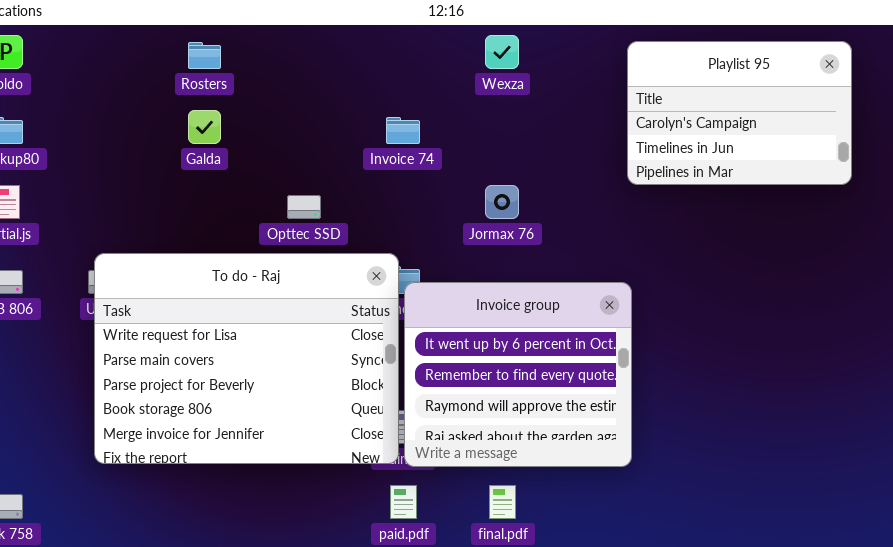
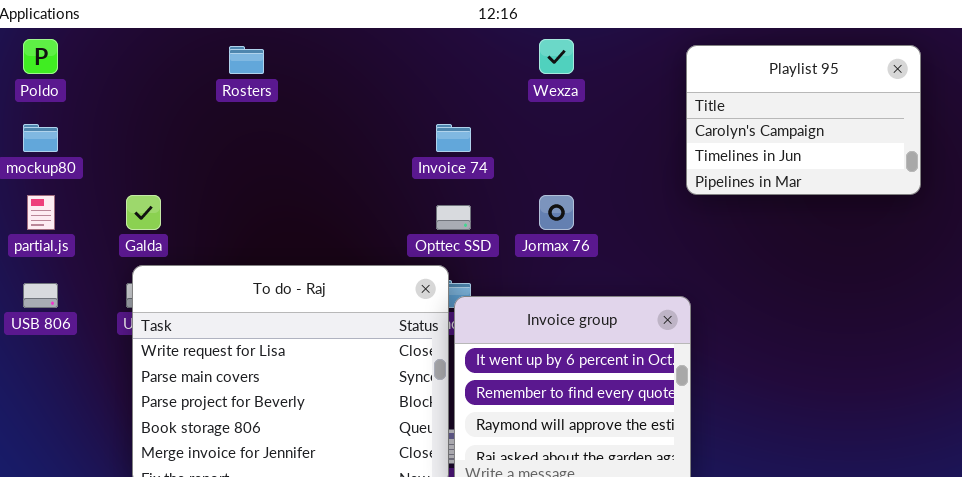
Galda: [188,110,221,144] -> [126,195,161,230], moved
Opttec SSD: [287,195,321,219] -> [436,205,471,230], moved

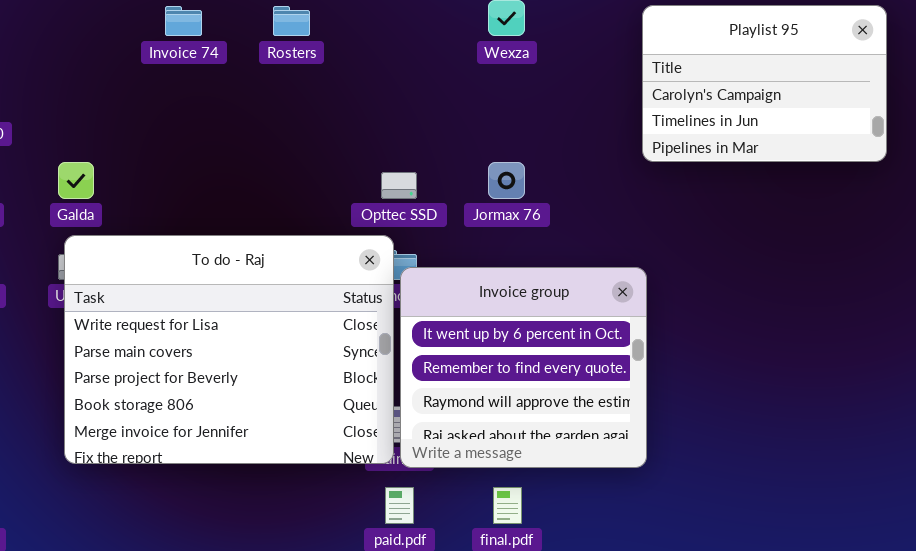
Rosters: [229,46,264,74] -> [273,6,310,36], moved
Invoice 74: [436,124,471,152] -> [165,6,202,36], moved

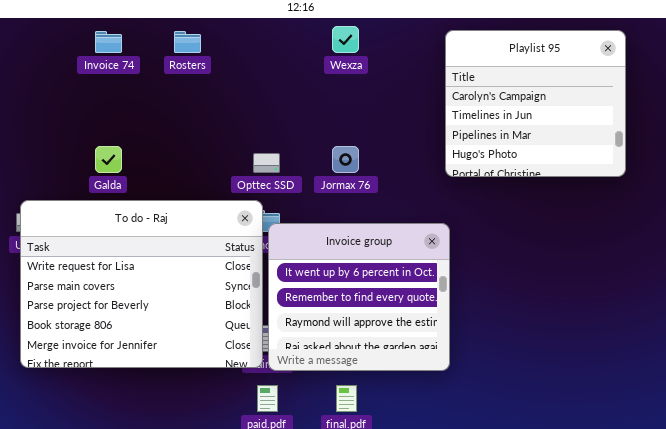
Playlist 95: [642,5,887,162] -> [445,30,626,177], resized
Galda: [58,162,94,199] -> [95,146,122,173], moved

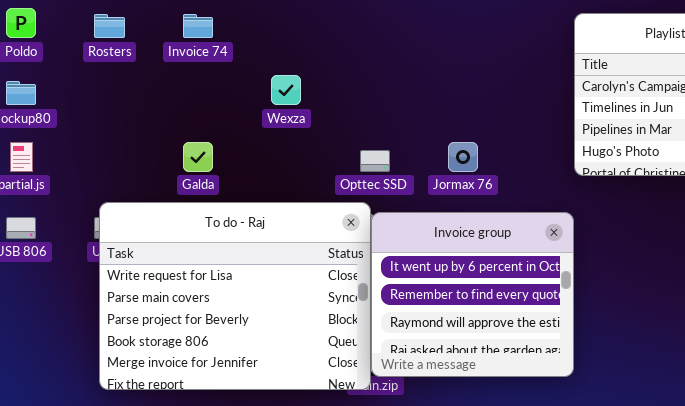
Wexza: [332,26,359,53] -> [271,75,301,105], moved
Rosters: [174,31,201,53] -> [94,14,125,38], moved
Invoice group: [268,223,450,371] -> [371,212,574,377], moved

